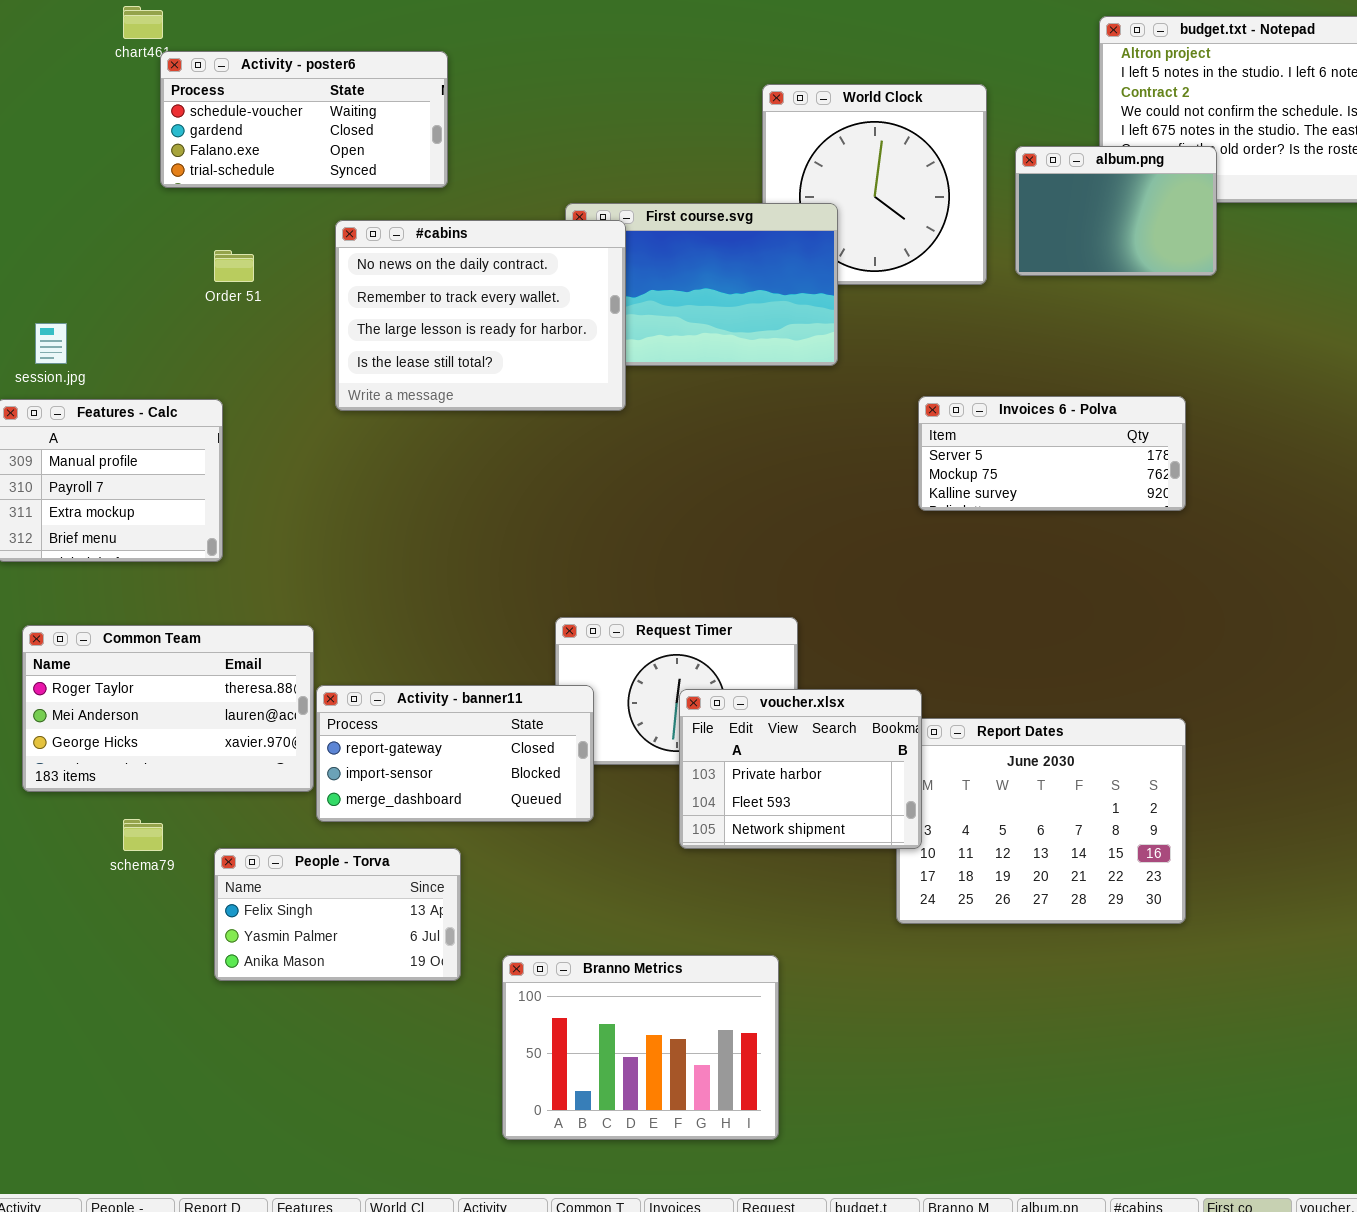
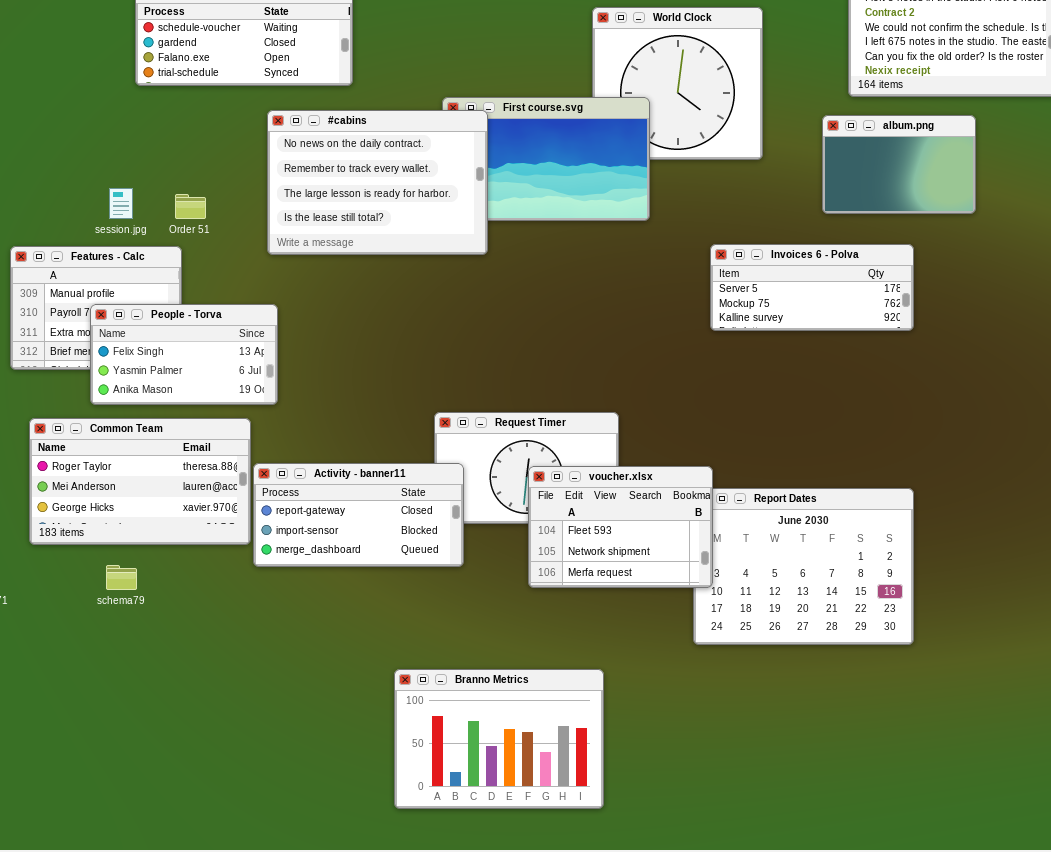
album.png: [1015,146,1217,276] -> [822,115,976,214], moved
Order 51: [214,250,254,282] -> [175,194,206,219], moved
session.jpg: [35,323,67,364] -> [109,188,133,219], moved
voucher.xlsx: [679,689,922,849] -> [528,466,713,588], scrolled down 1 row
People - Torva: [214,848,461,981] -> [90,304,278,405], moved

